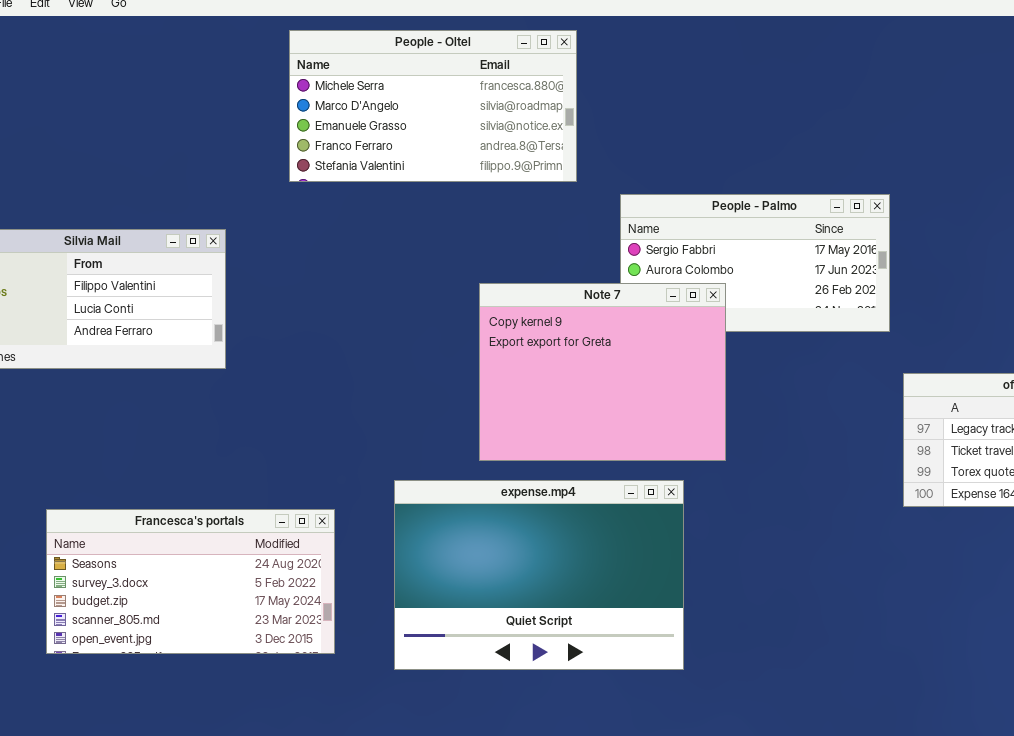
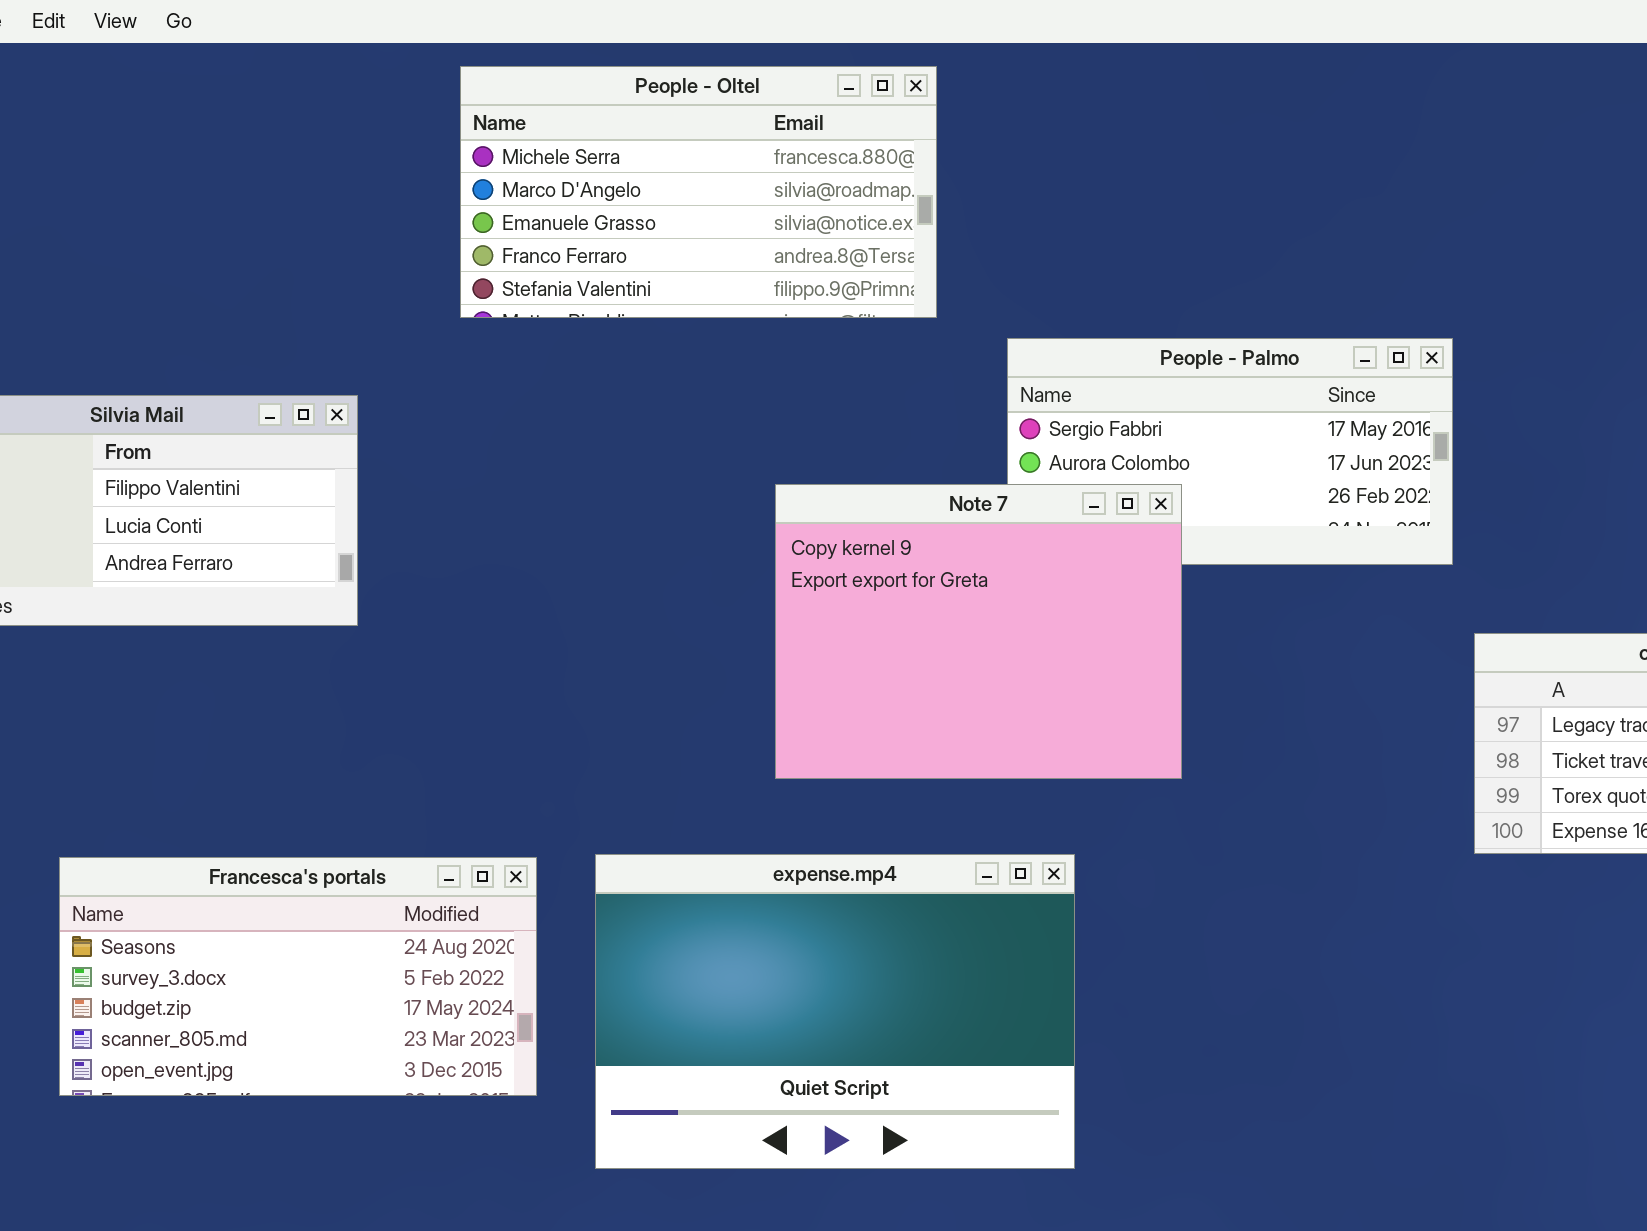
expense.mp4: [394,480,684,670] -> [595,854,1075,1169], moved

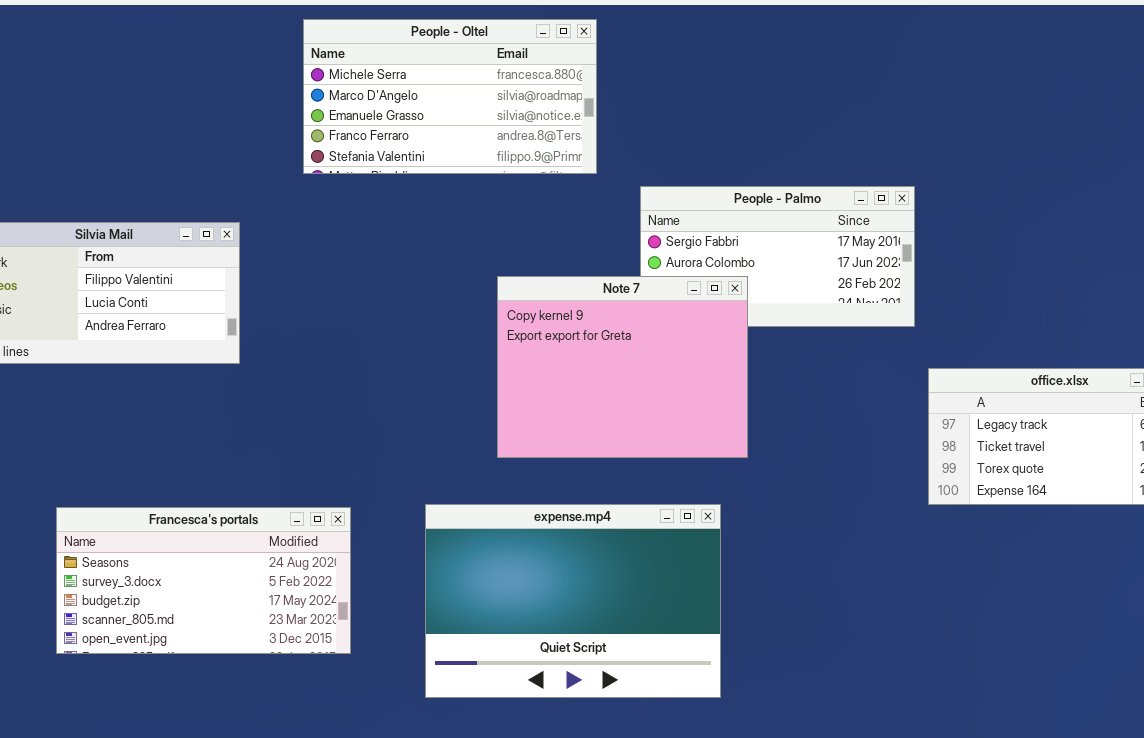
expense.mp4: [595,854,1075,1169] -> [425,504,721,698], moved

